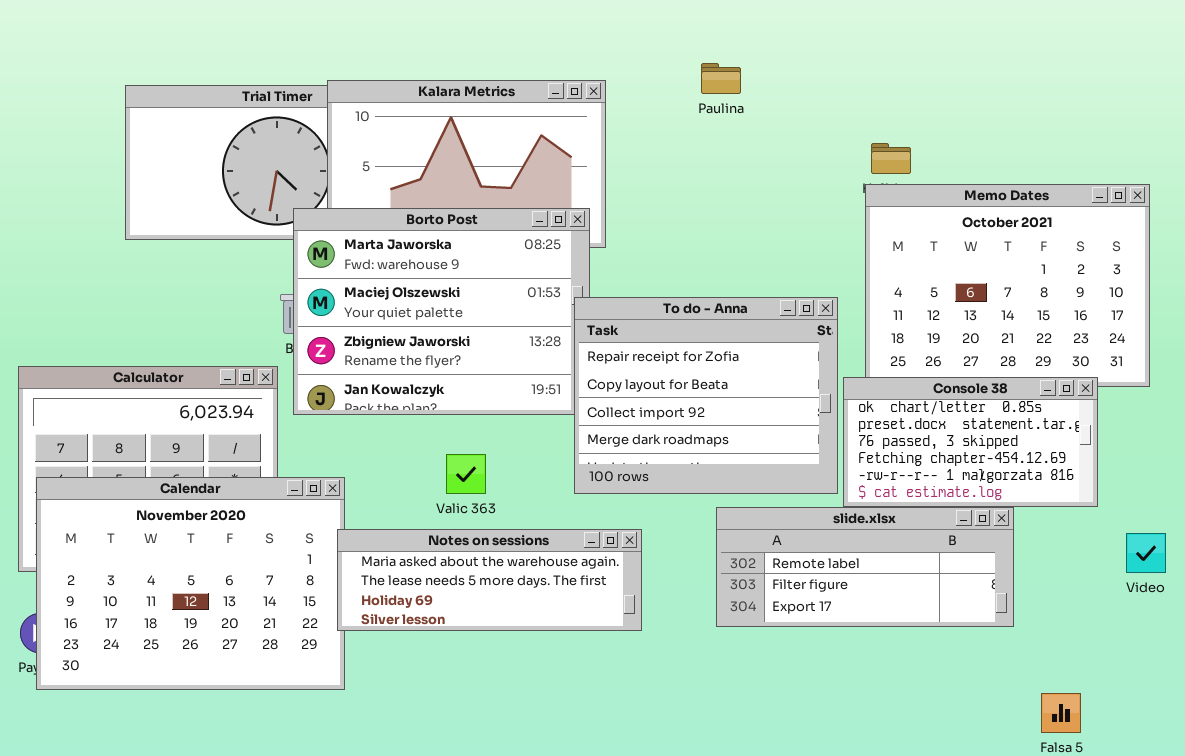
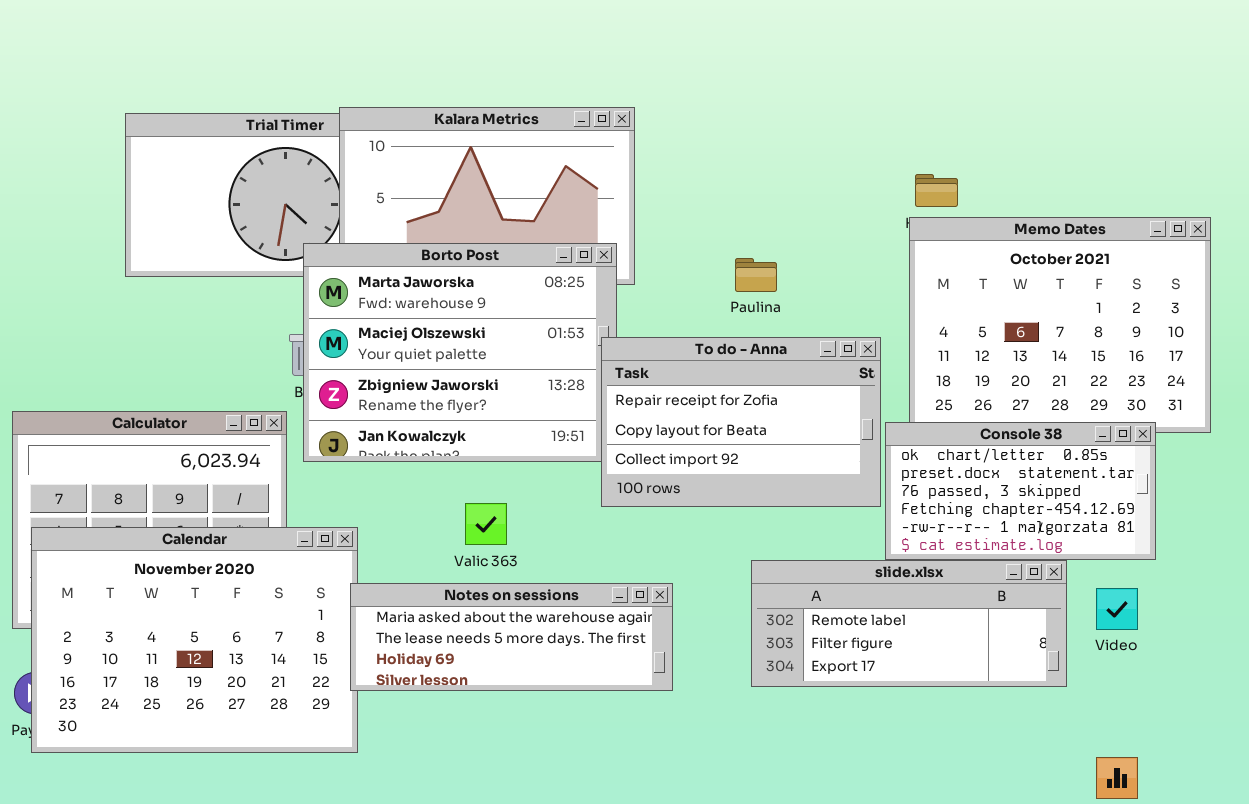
Paulina: [701,63,741,94] -> [735,258,777,292], moved
To do - Anna: [574,297,838,494] -> [601,337,881,507], resized
Video: [1126,533,1166,573] -> [1096,588,1138,630], moved

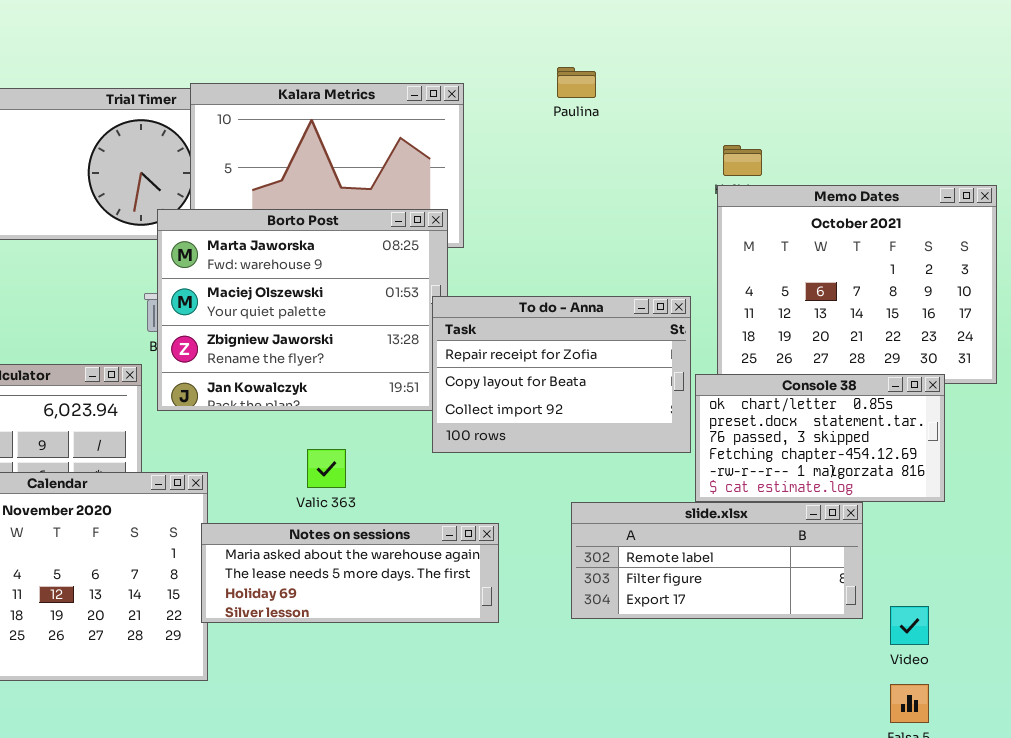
Paulina: [735,258,777,292] -> [557,67,596,98], moved
Video: [1096,588,1138,630] -> [890,606,929,645], moved

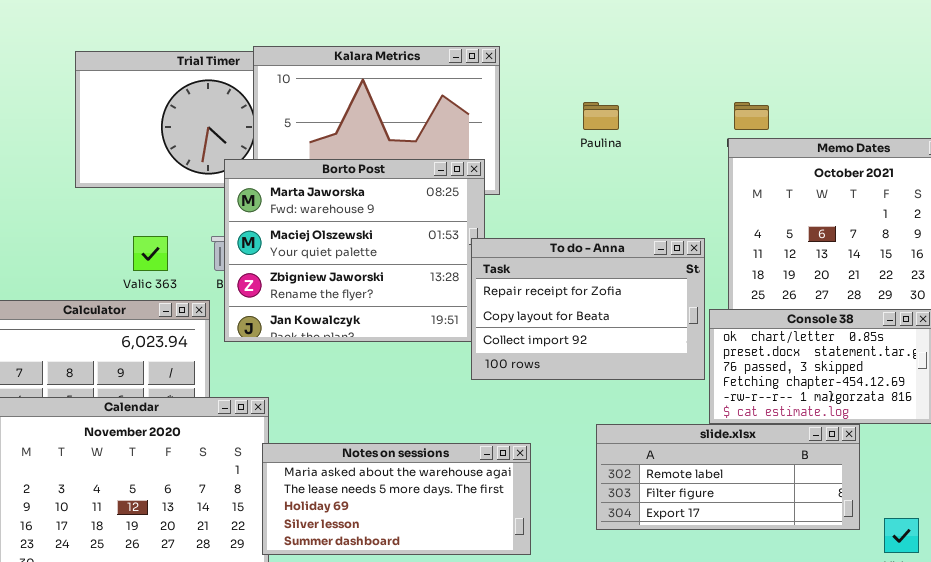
Paulina: [557,67,596,98] -> [583,102,619,130], moved
Valic 363: [307,449,346,488] -> [133,236,168,271], moved
Notes on sessions: [201,523,499,623] -> [262,443,531,555], resized

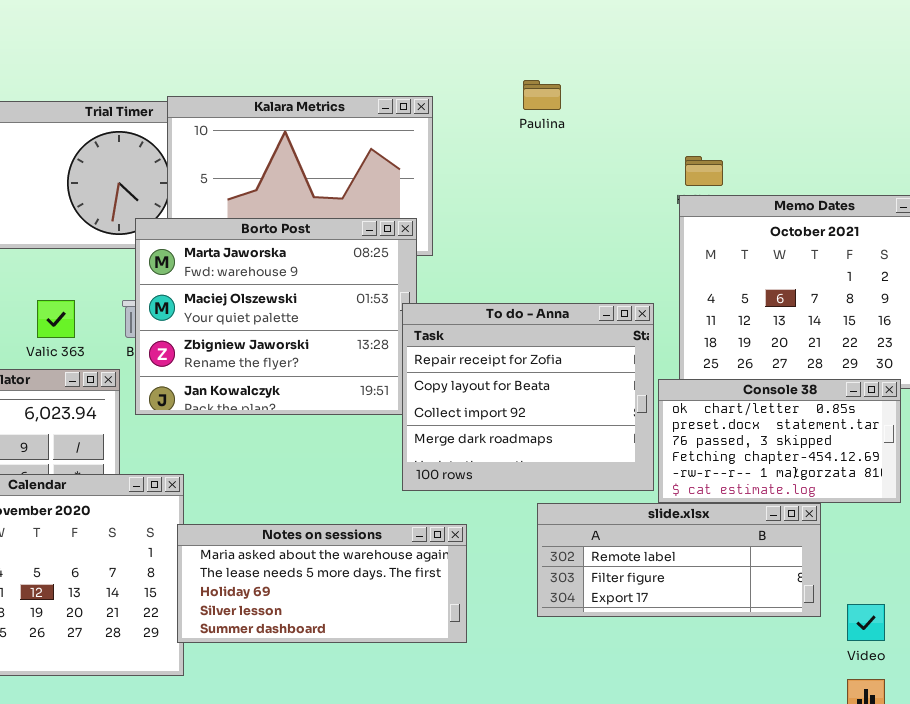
Paulina: [583,102,619,130] -> [523,80,561,110], moved
To do - Anna: [471,238,705,380] -> [402,303,654,491], resized

